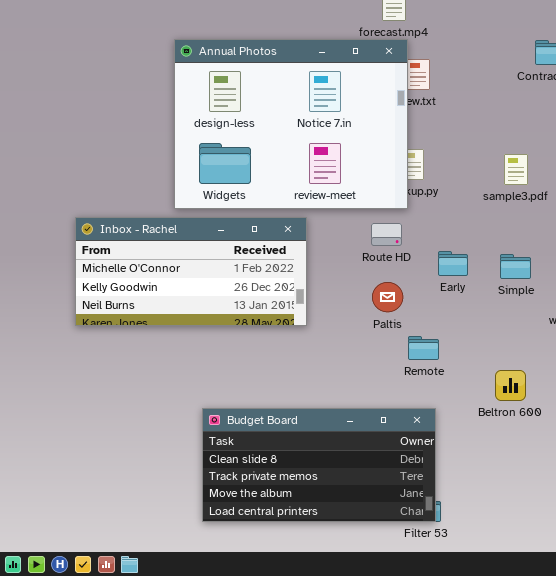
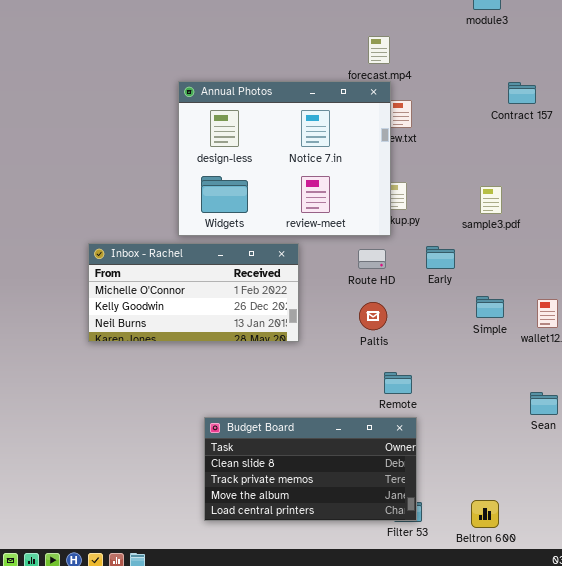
Early: [438,251,468,276] -> [426,246,455,269], moved
Simple: [500,254,531,279] -> [476,296,504,318], moved
Remote: [408,336,439,360] -> [384,372,412,394], moved
Beltron 600: [495,370,526,401] -> [471,500,499,528], moved

